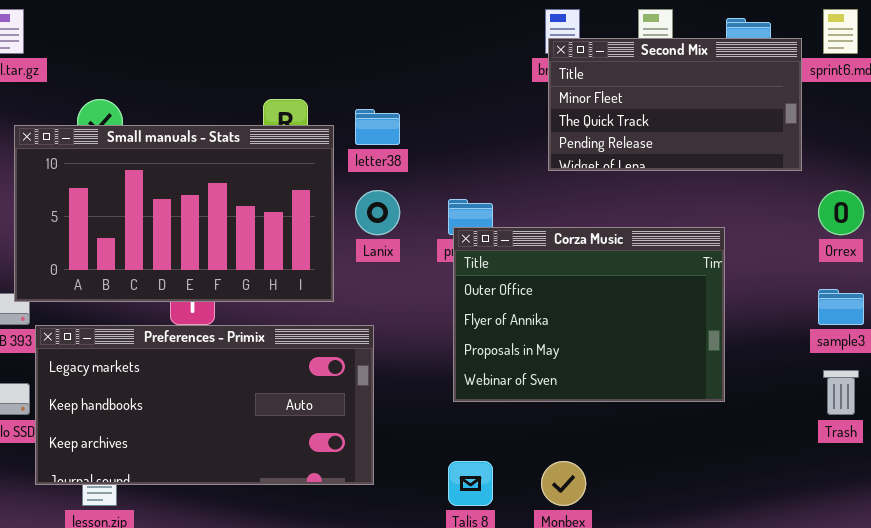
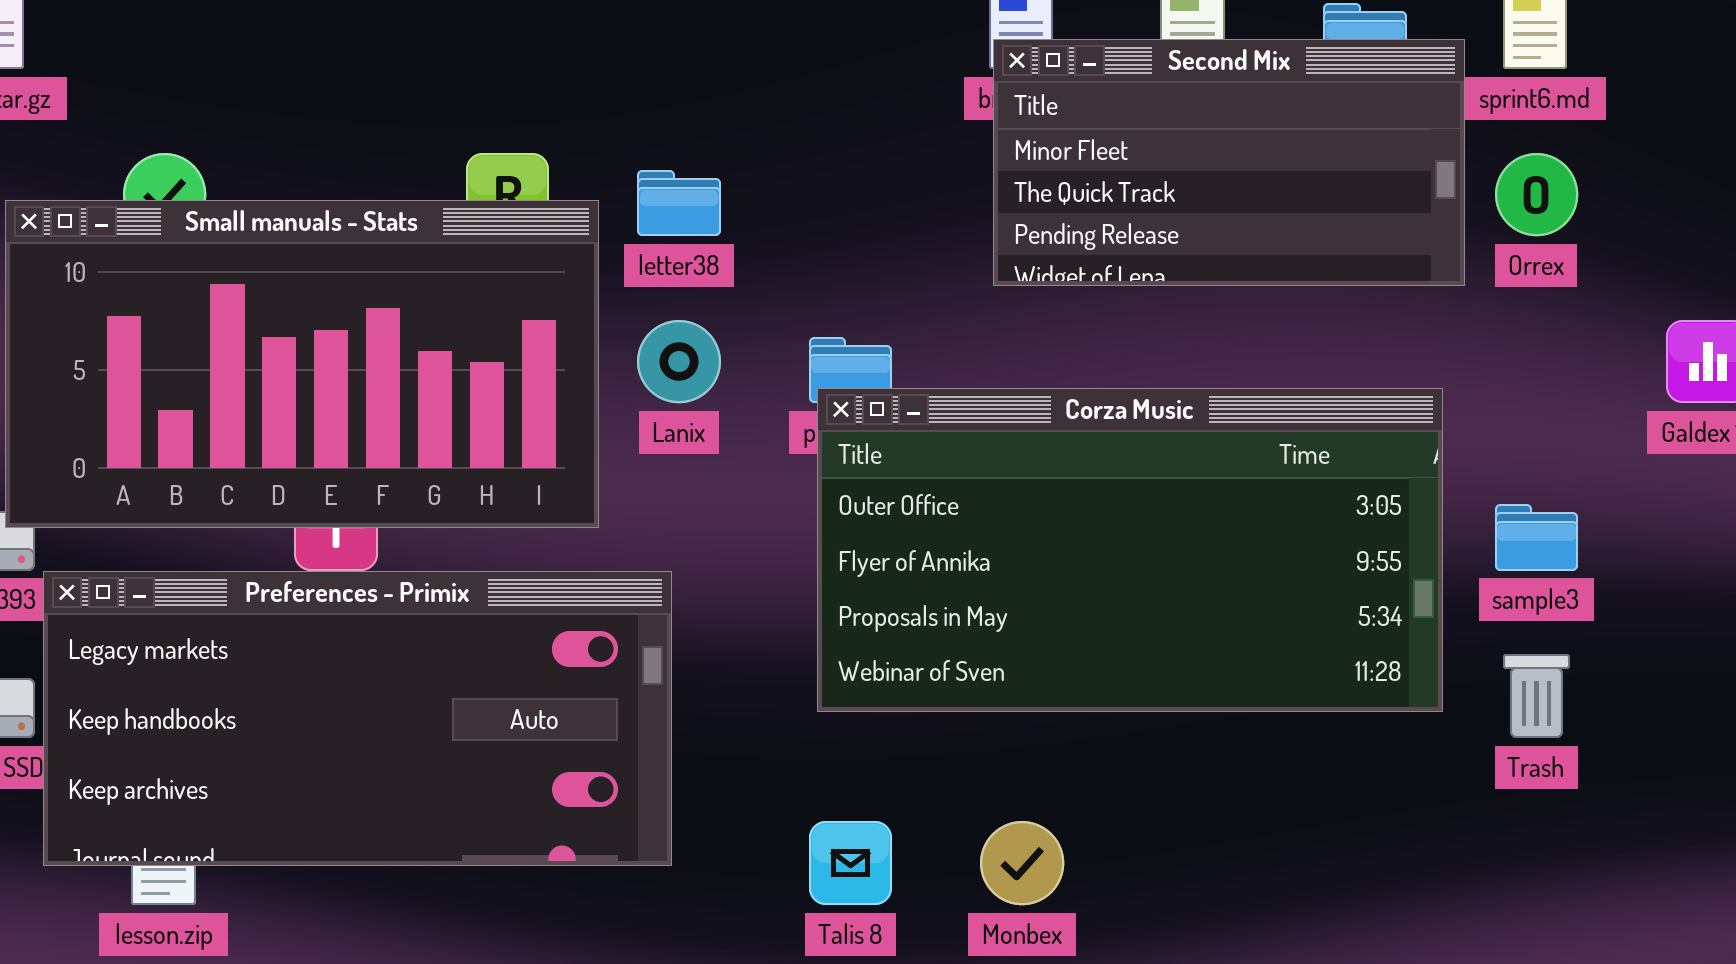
Orrex: [818,190,864,235] -> [1495,153,1578,236], moved
Corza Music: [453,227,725,402] -> [817,388,1443,712], resized

